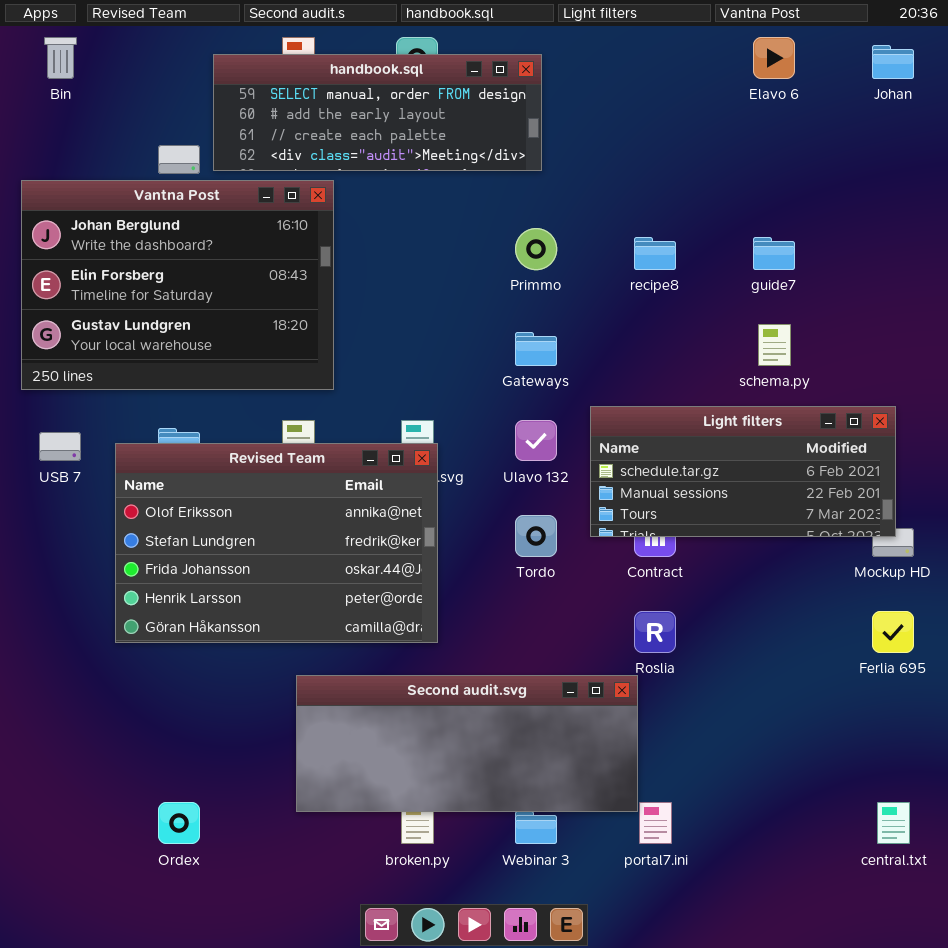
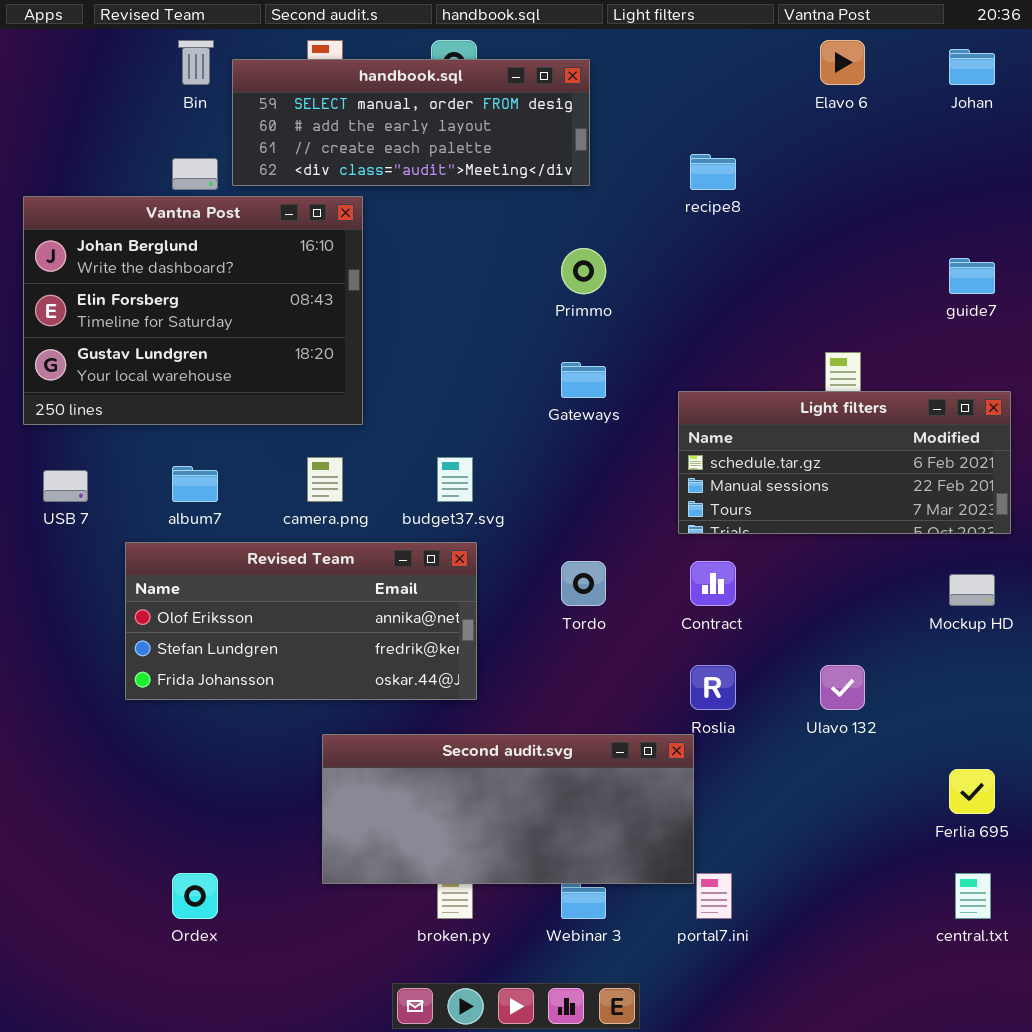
Bin: [44,37,77,79] -> [178,40,214,85], moved
recipe8: [634,237,676,270] -> [690,154,736,190], moved
guide7: [753,237,795,270] -> [949,258,995,294], moved
Light filters: [590,406,896,537] -> [678,391,1011,534], moved
Ulavo 132: [515,420,557,461] -> [820,665,865,710], moved
Revised Team: [115,443,438,643] -> [125,542,477,700], resized
Ferlia 695: [872,611,914,653] -> [949,769,995,814], moved

